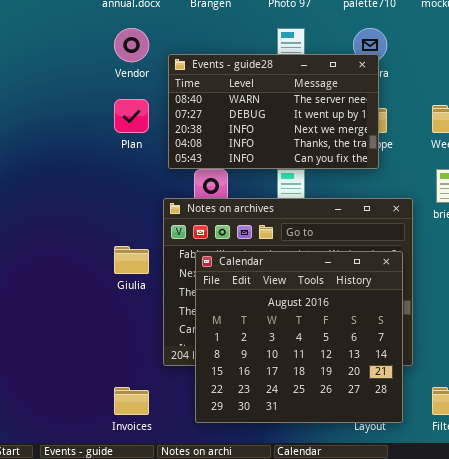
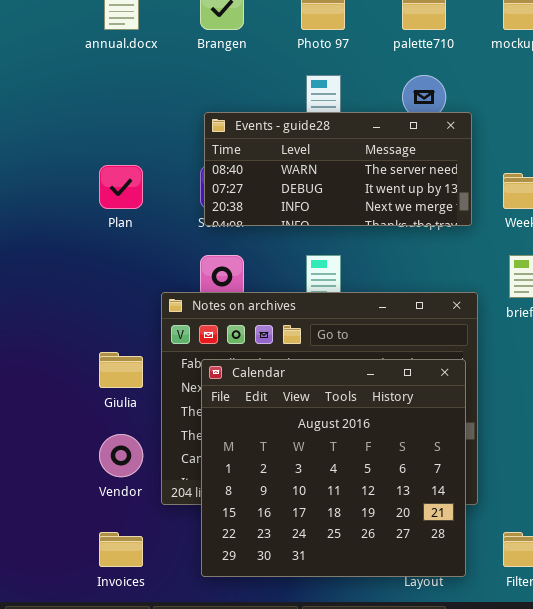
Vendor: [114,28,149,62] -> [99,434,143,477], moved
Events - guide28: [168,54,379,169] -> [204,112,472,226], moved, resized

